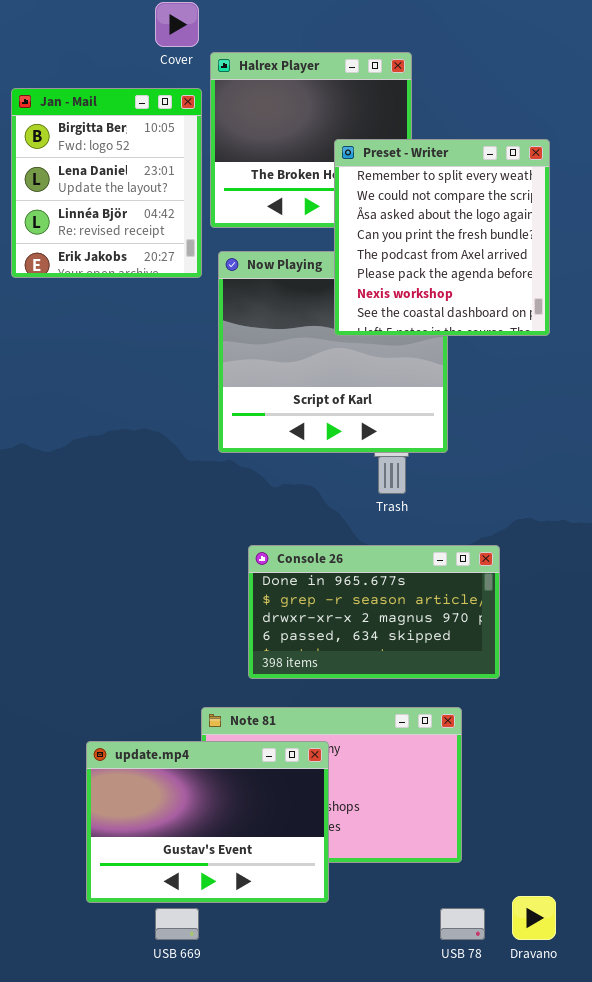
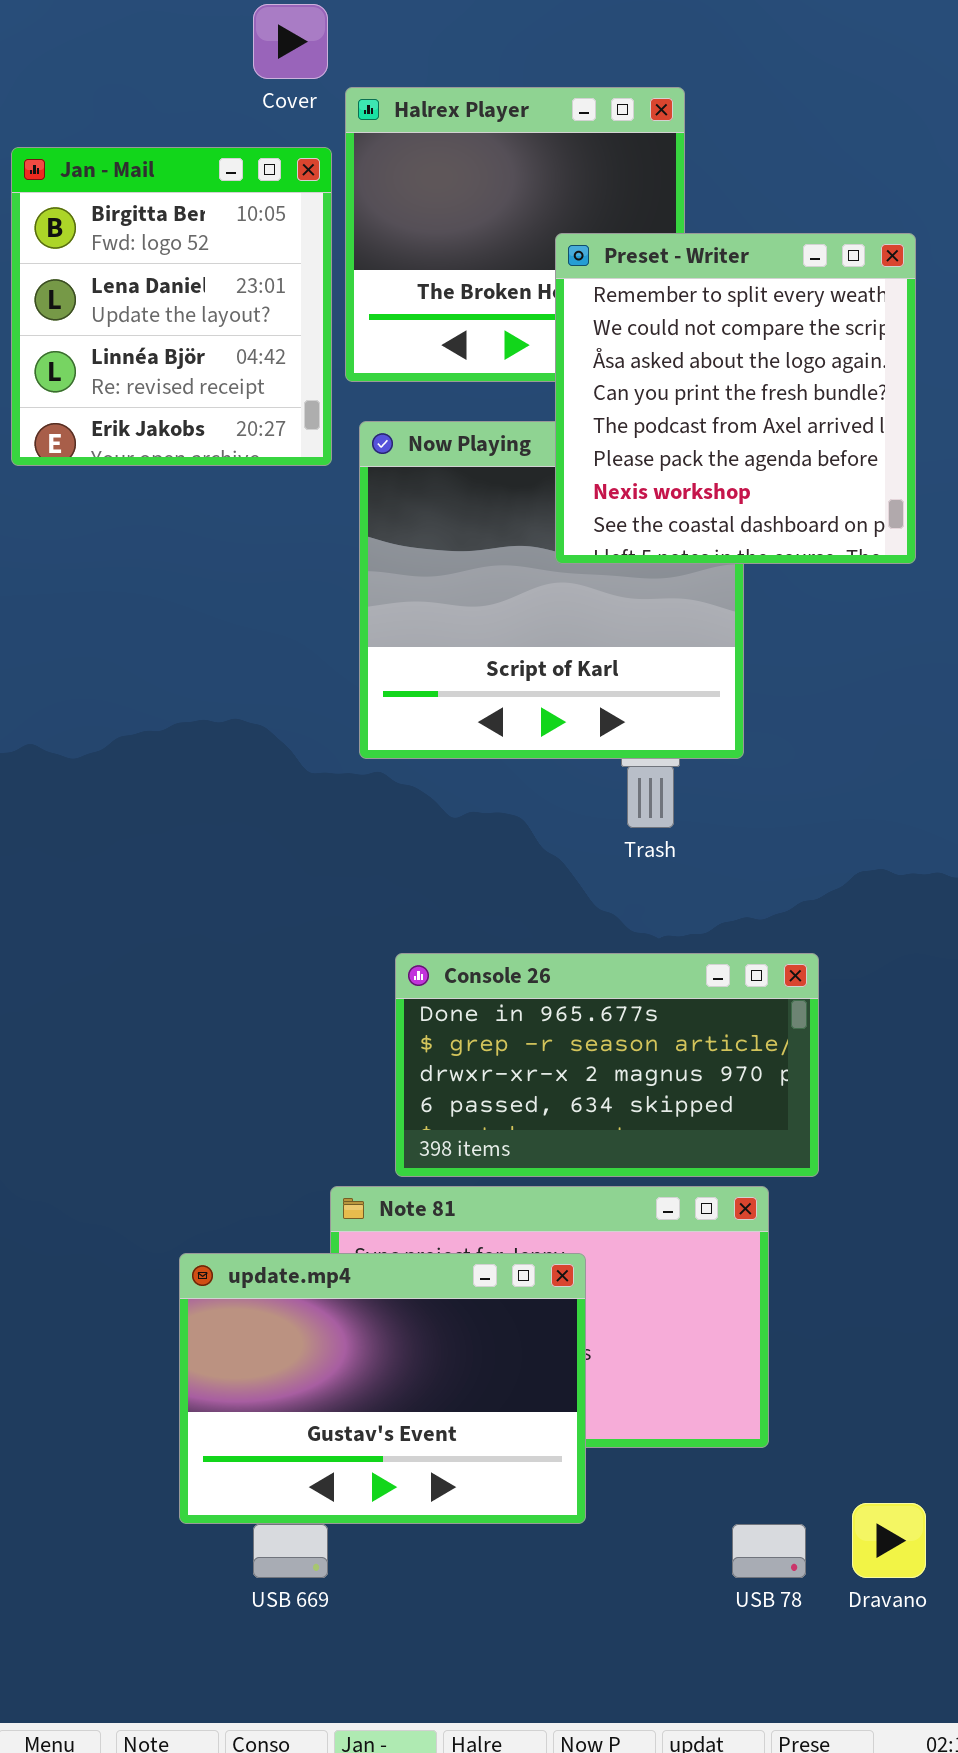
Console 26: [248,545,500,679] -> [395,953,819,1177], moved
update.mp4: [86,741,329,903] -> [179,1253,586,1524], moved

